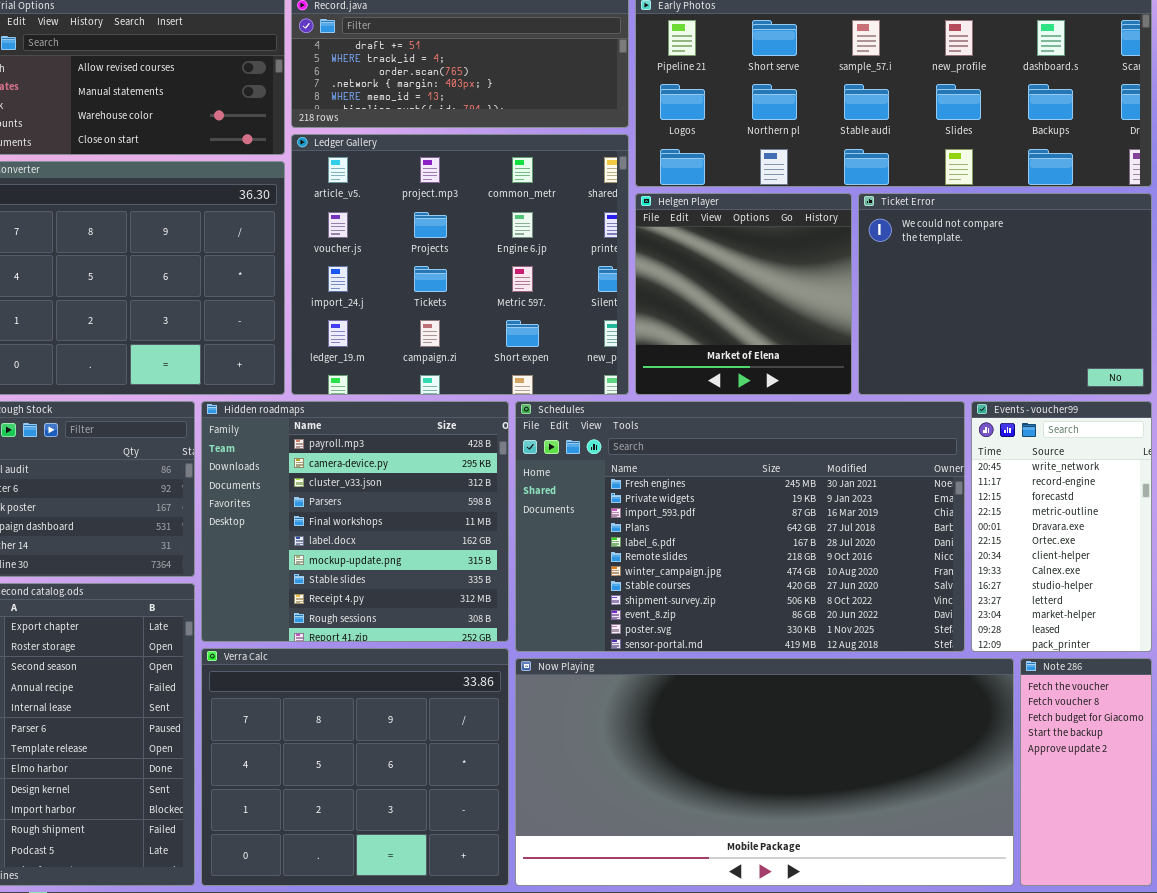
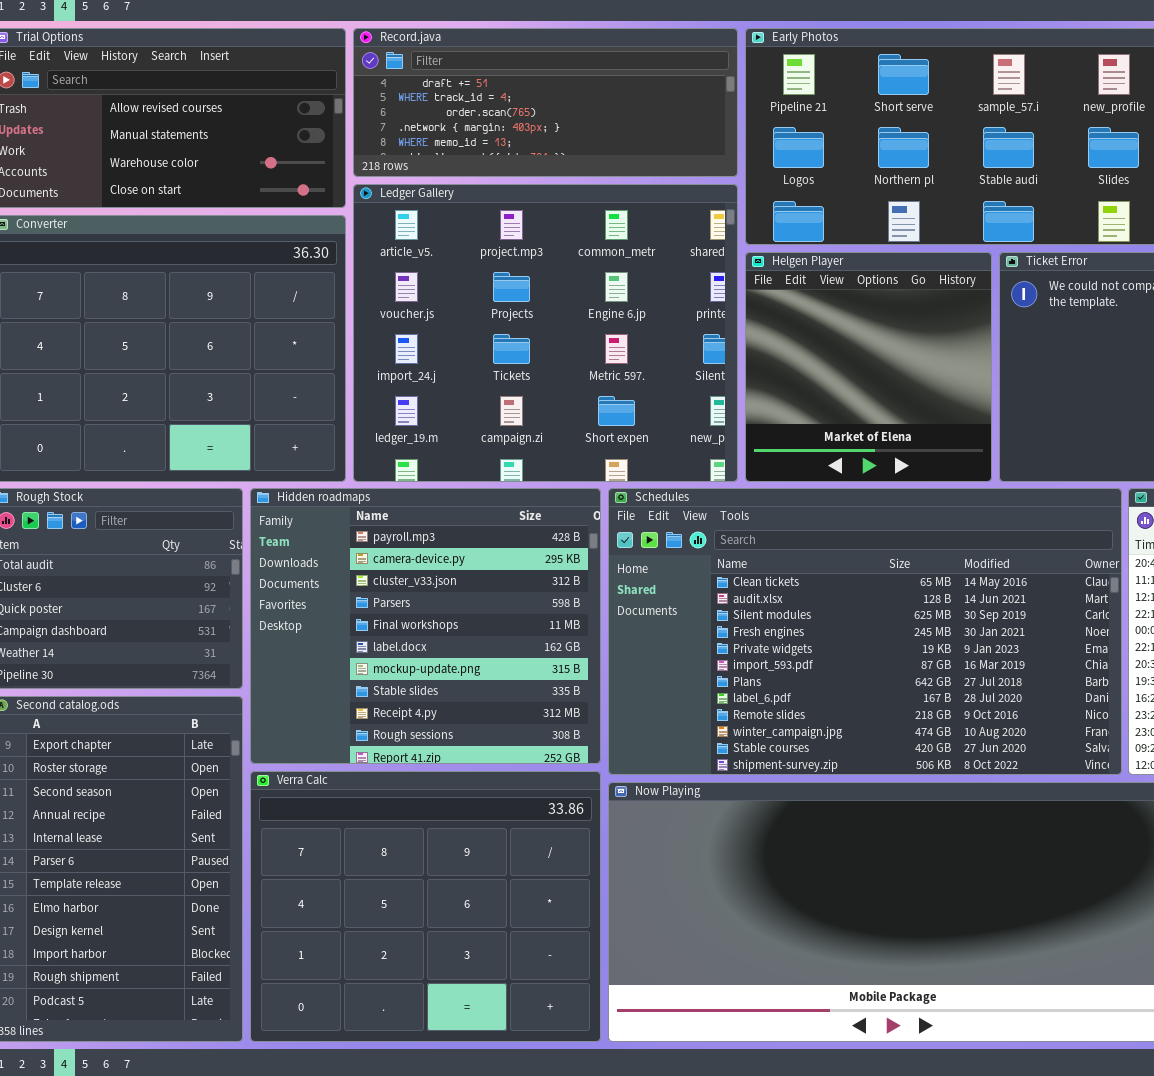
Schedules: [515,401,965,652] -> [608,488,1122,775], scrolled up 3 rows

